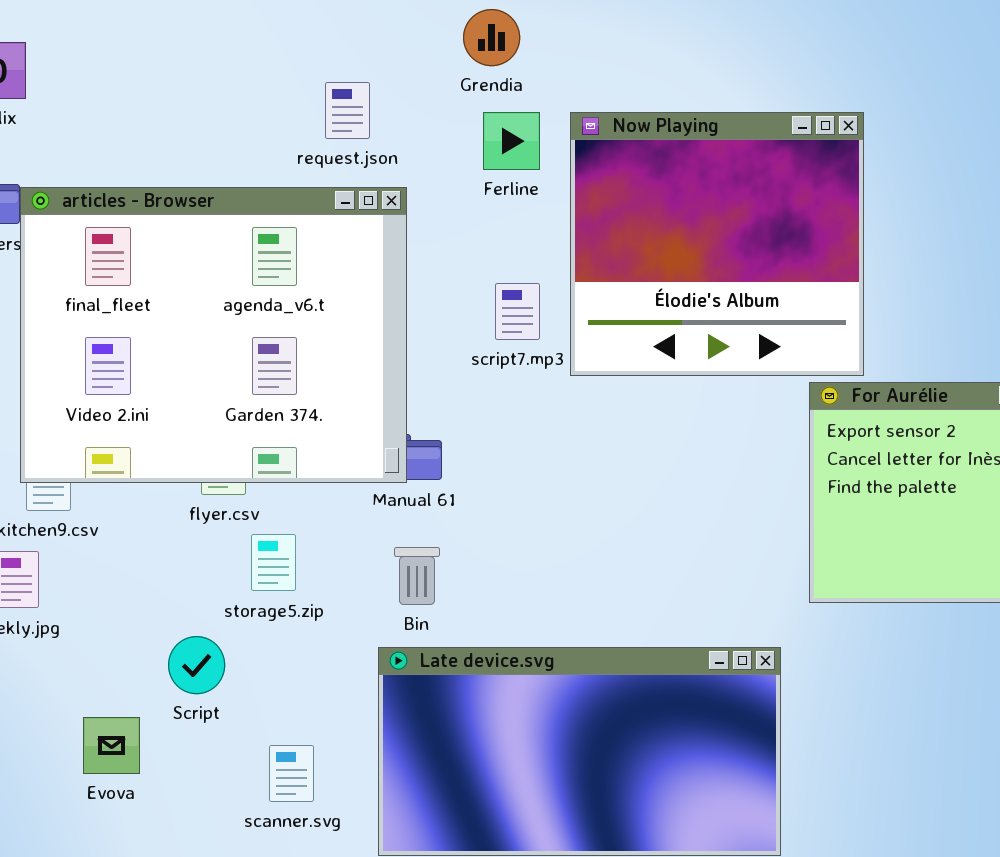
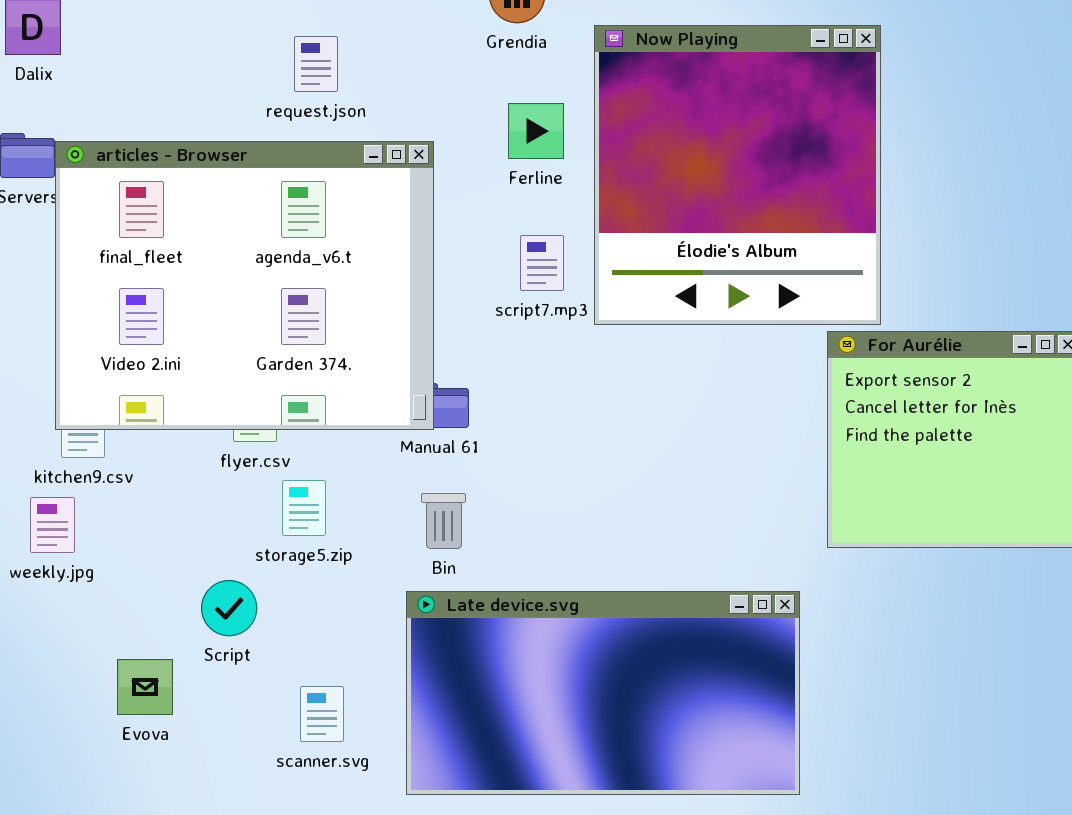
request.json: [325,82,370,139] -> [294,36,338,92], moved
Ferline: [483,112,540,170] -> [508,103,564,159], moved
Now Playing: [570,112,864,376] -> [594,25,881,325], resized

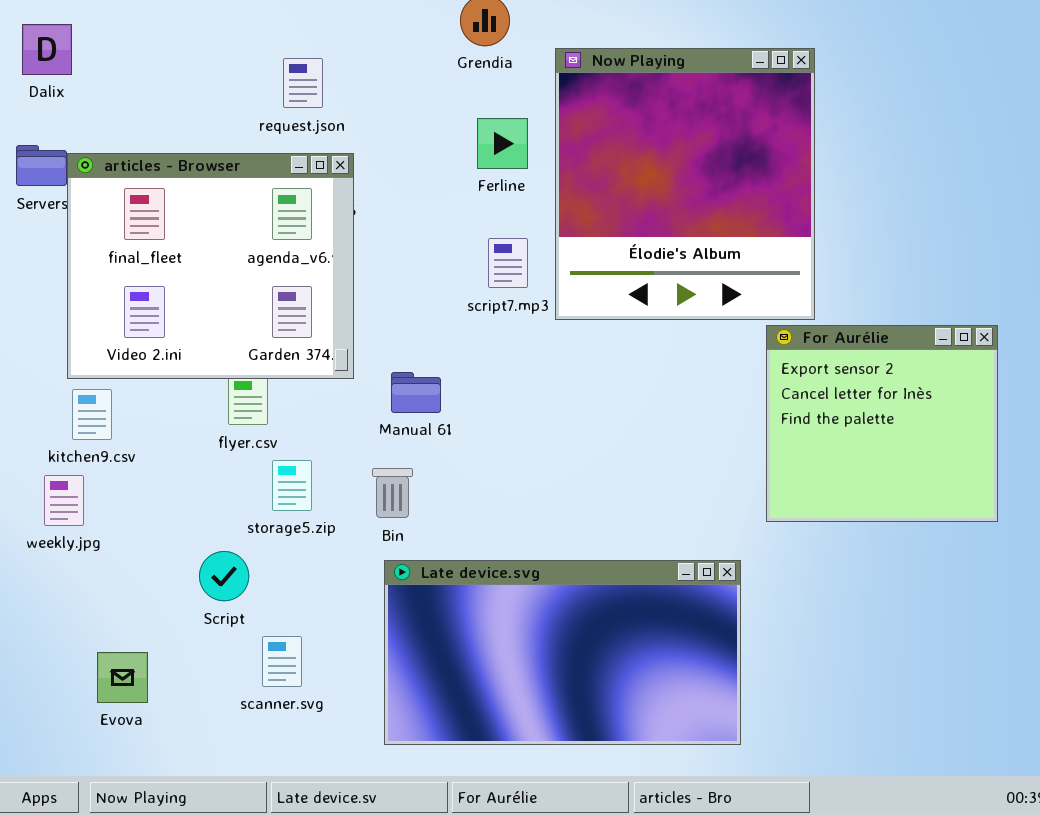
articles - Browser: [55,141,434,430] -> [67,153,354,379], resized
Bin: [421,493,466,549] -> [372,468,413,518], moved
Evova: [117,659,173,715] -> [97,652,148,703], moved
scanner.svg: [300,686,344,742] -> [262,636,302,687], moved

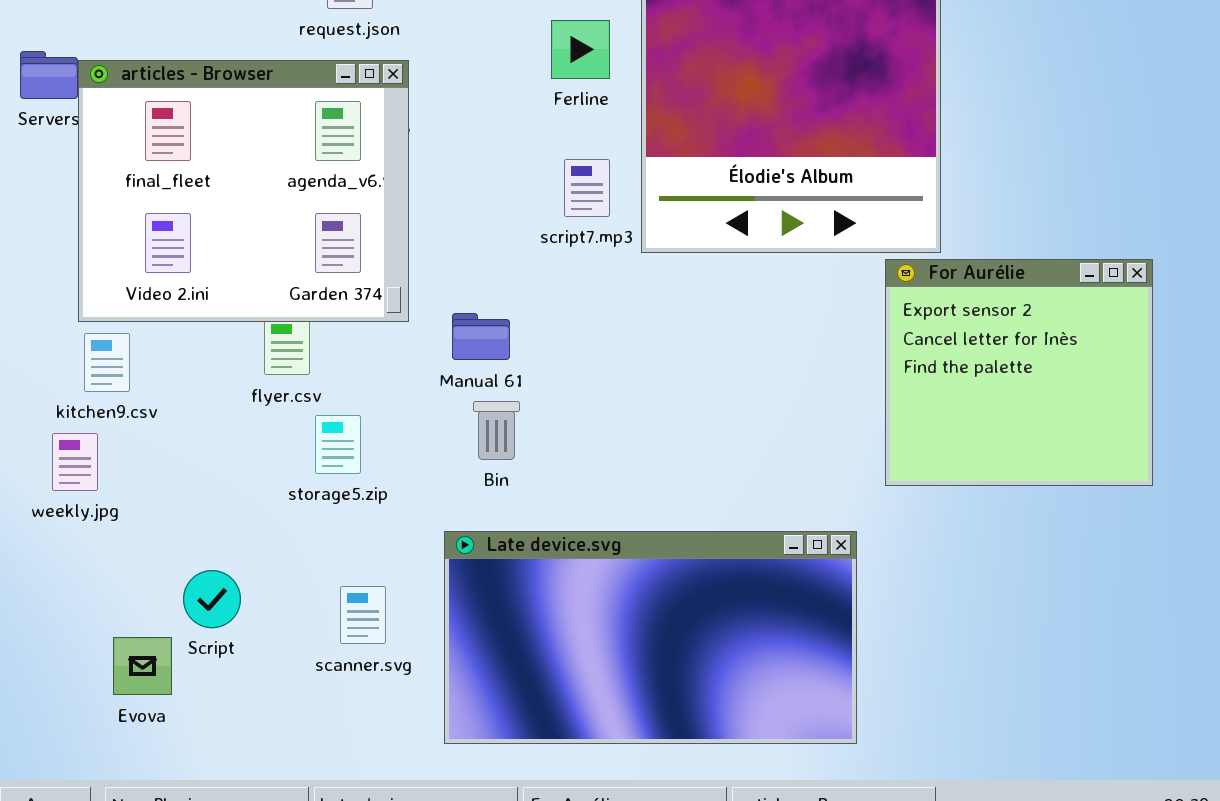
Bin: [372,468,413,518] -> [473,401,520,460], moved
Script: [199,551,249,601] -> [183,570,241,628], moved
scanner.svg: [262,636,302,687] -> [340,586,386,644], moved

